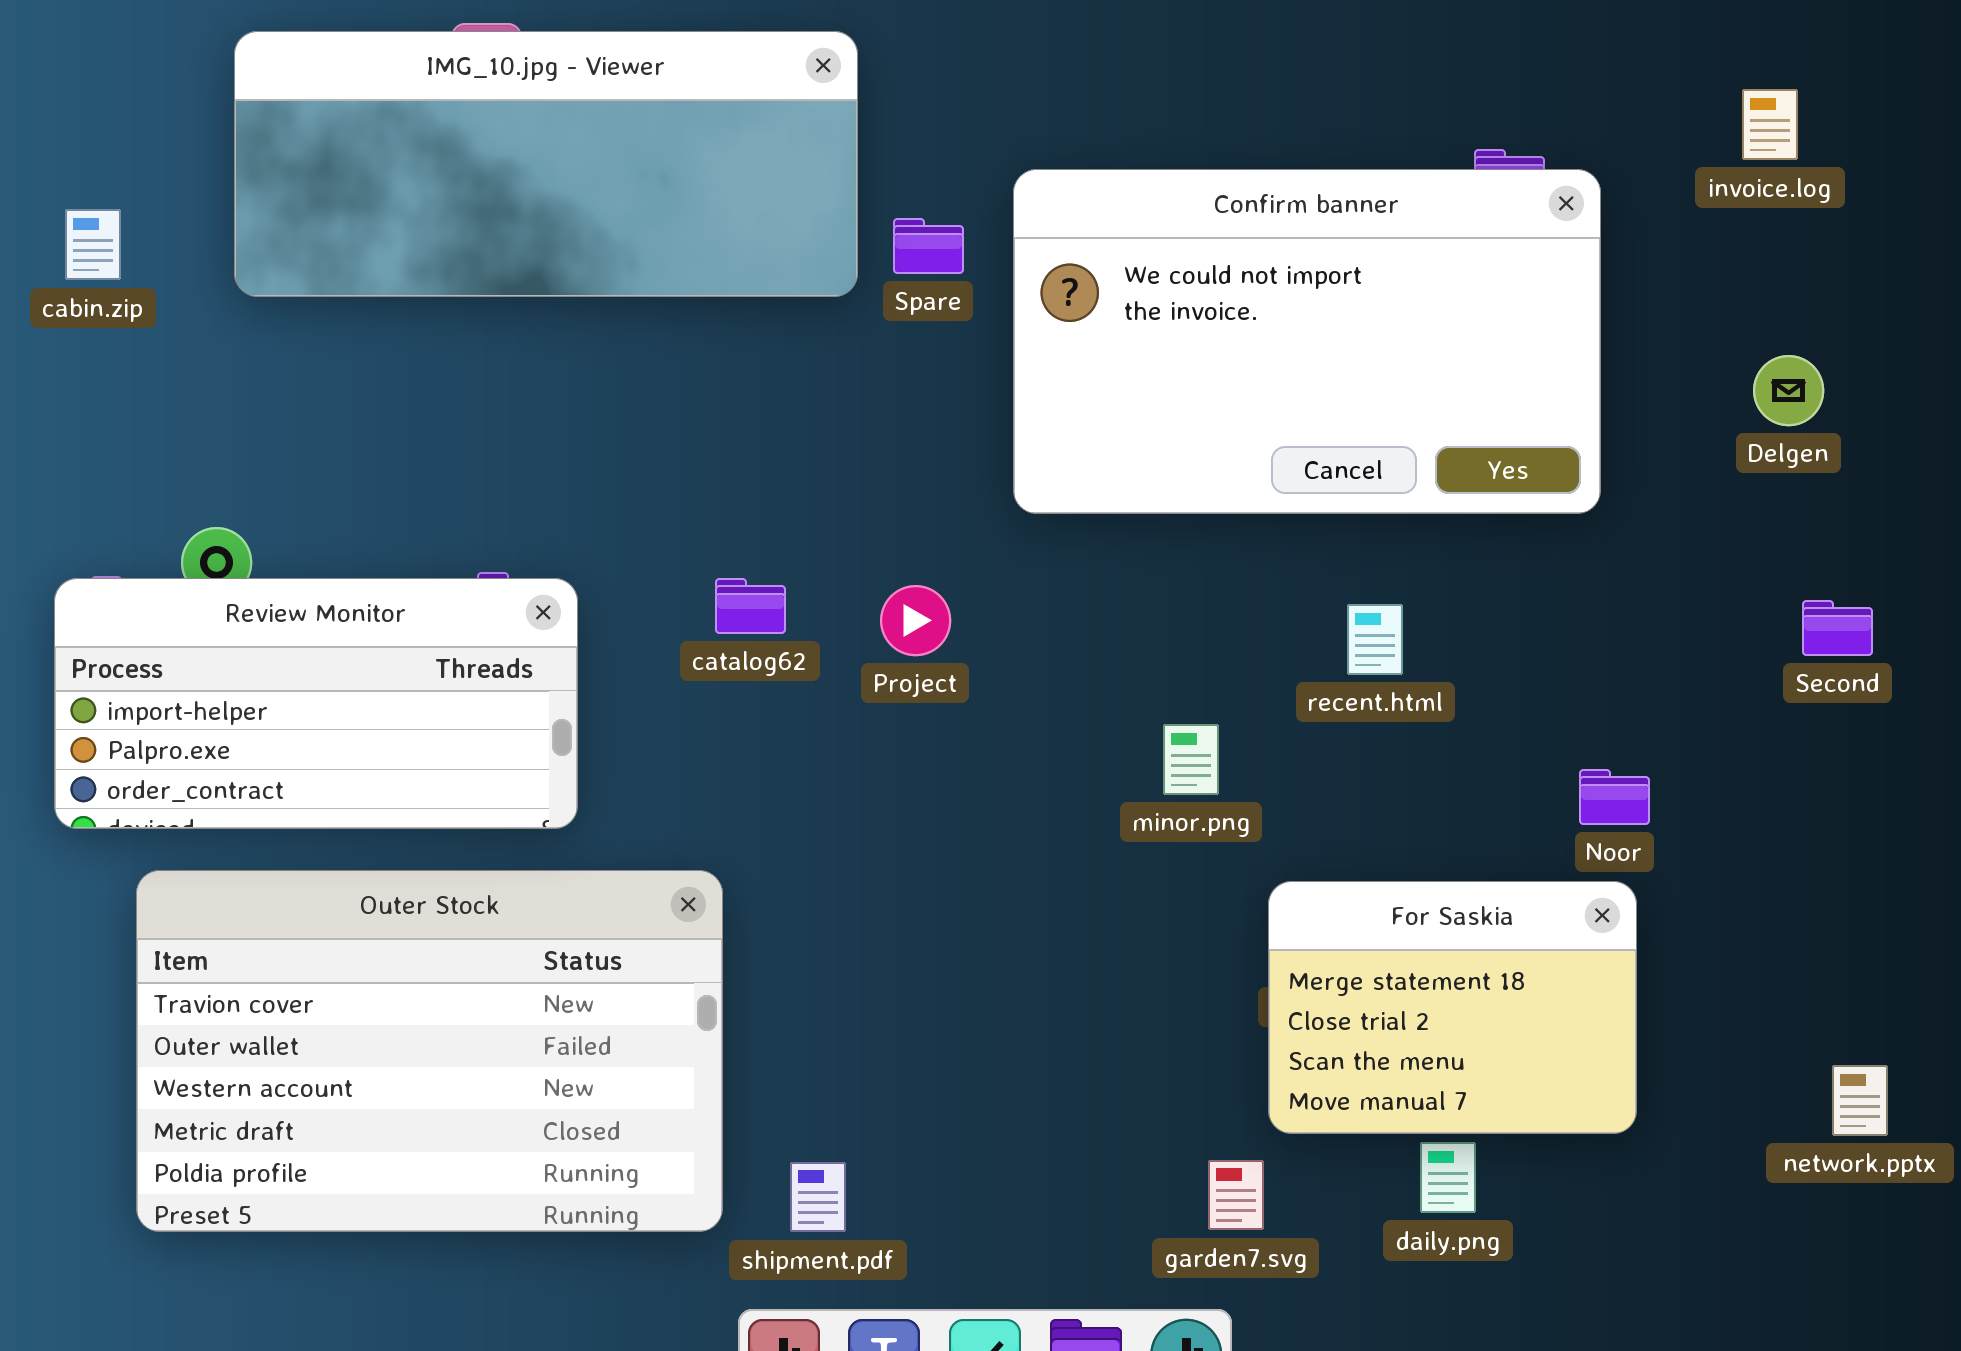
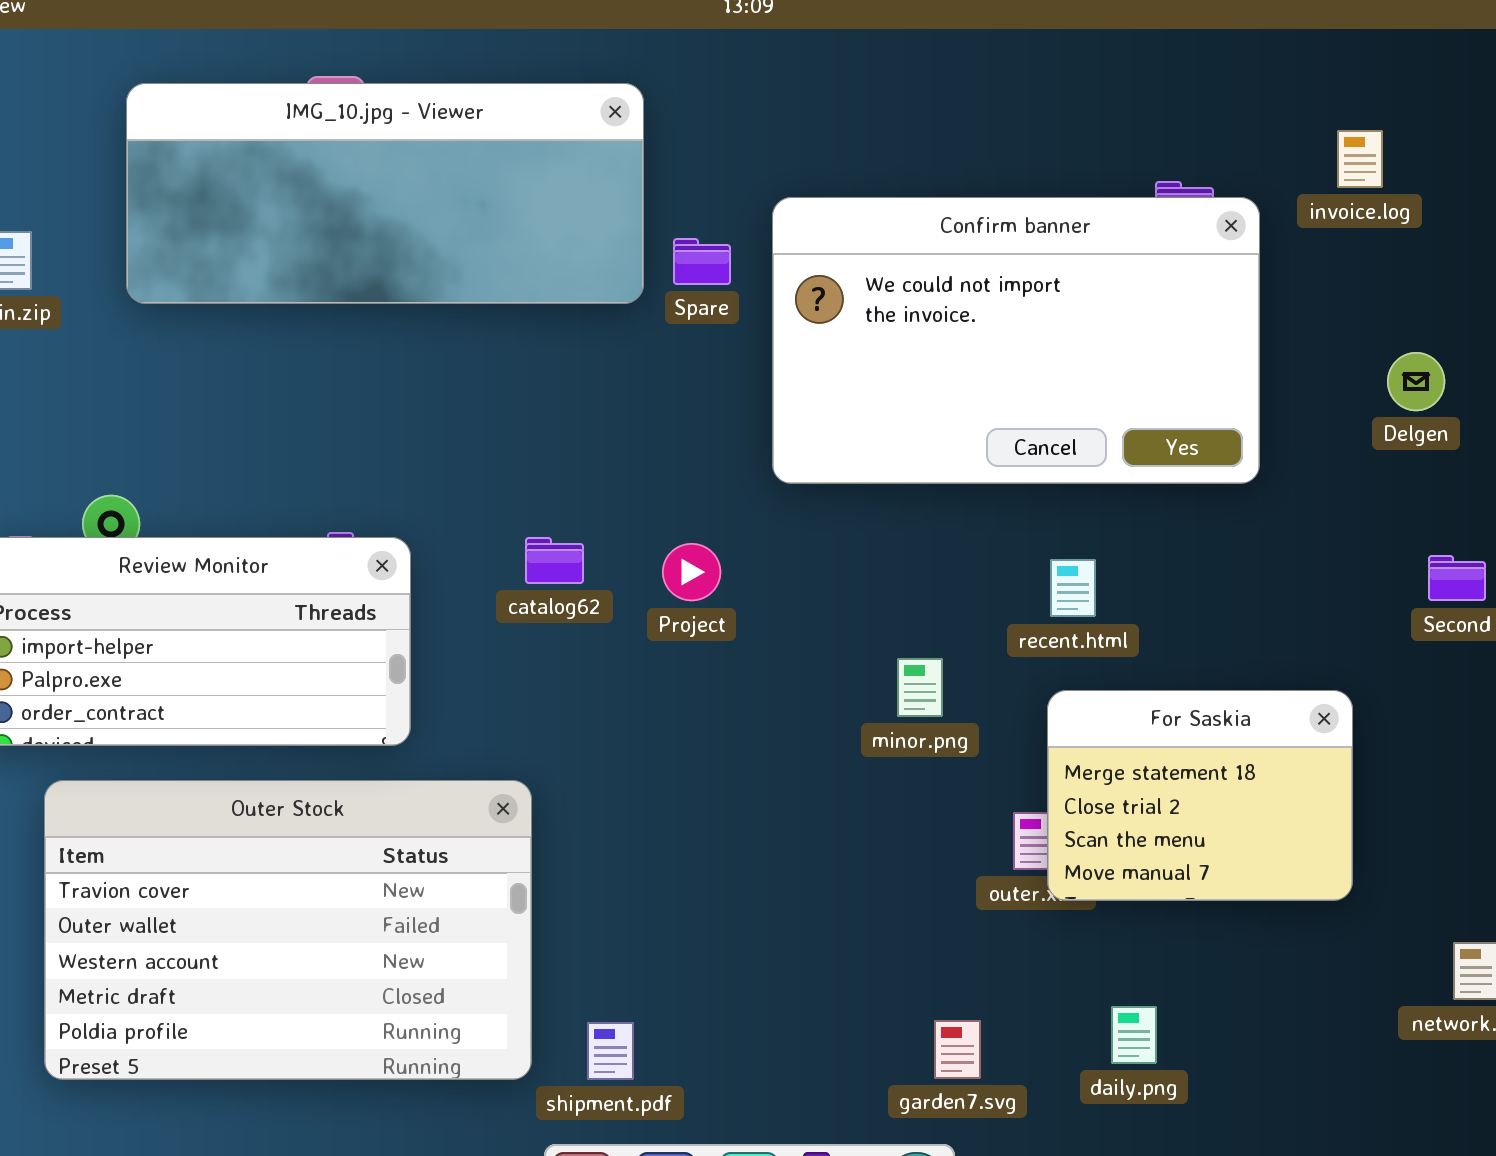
invoice.log: [1742,89,1798,160] -> [1337,130,1383,188], moved
For Saskia: [1268,881,1637,1134] -> [1047,690,1353,901], moved

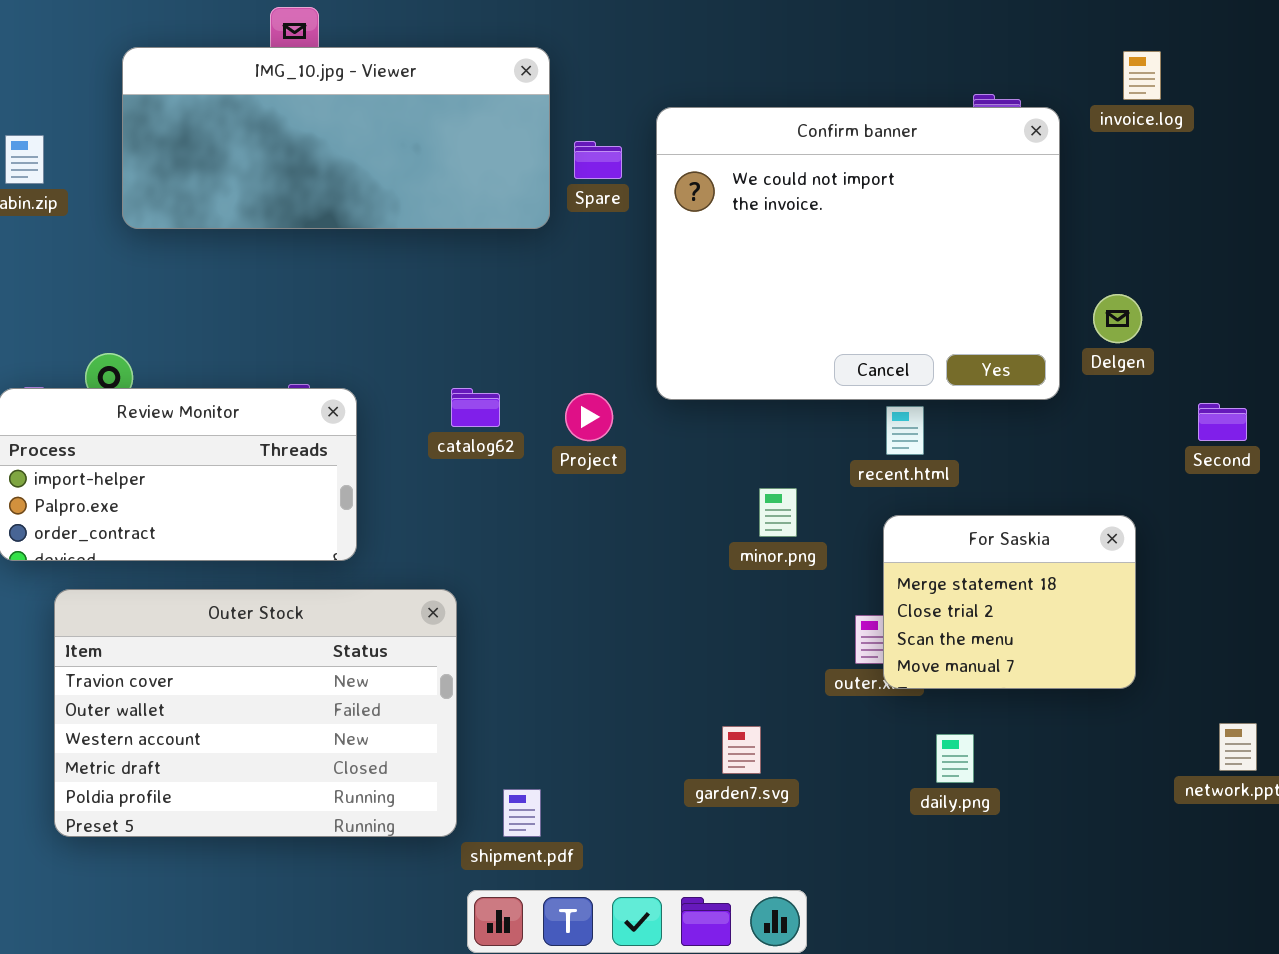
IMG_10.jpg - Viewer: [126,83,644,304] -> [122,47,550,229], moved
Confirm banner: [772,197,1260,484] -> [656,107,1060,400], resized
Delgen: [1387,352,1445,411] -> [1093,294,1142,343], moved
daily.png: [1111,1006,1157,1064] -> [936,734,974,783], moved
garden7.svg: [934,1020,981,1079] -> [722,726,761,774], moved

